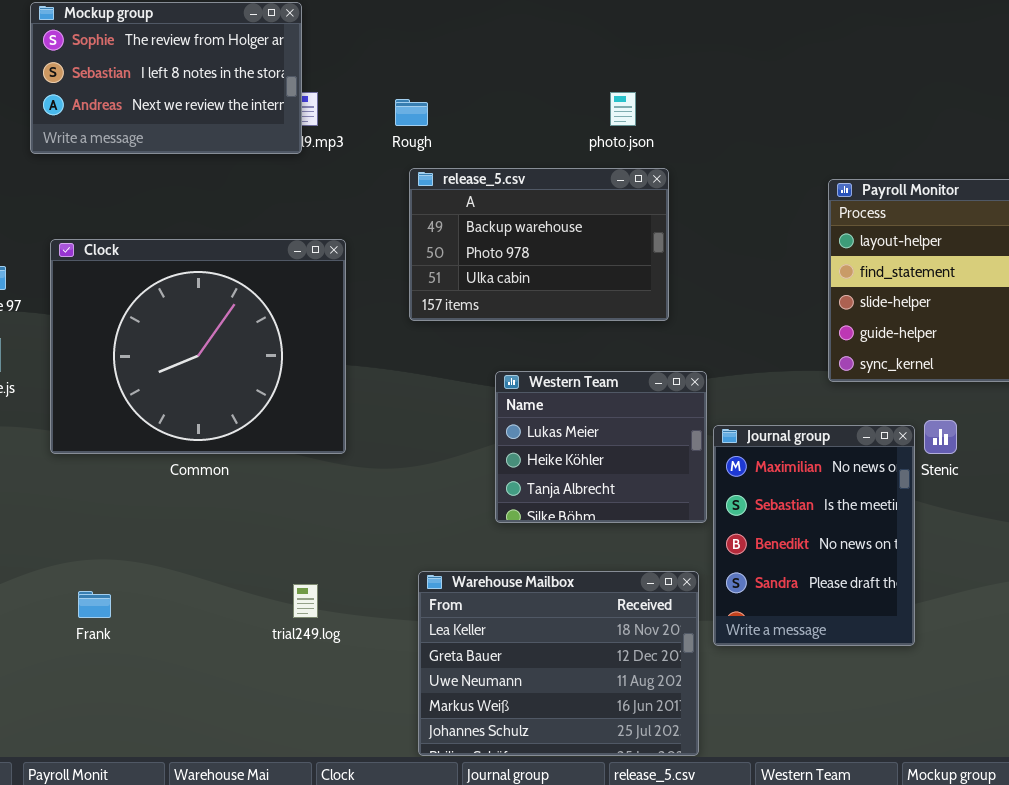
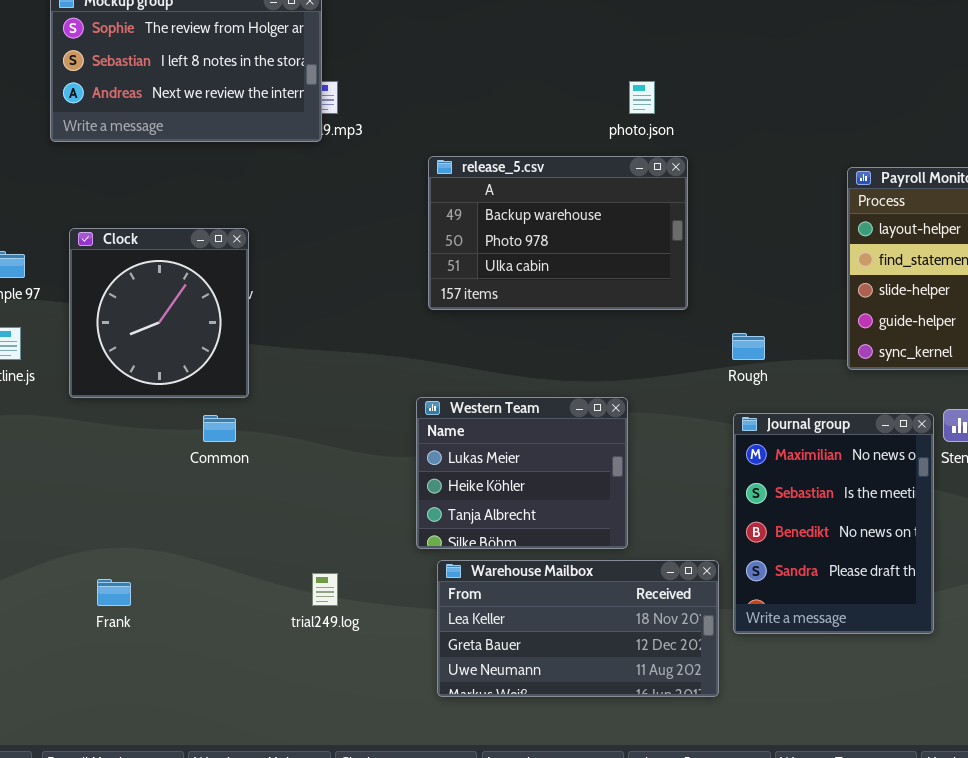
Rough: [395,99,428,126] -> [732,333,765,360], moved
Clock: [50,239,346,454] -> [69,228,249,398], resized
Western Team: [495,371,707,523] -> [416,397,628,549], moved
Warehouse Mailbox: [418,571,699,756] -> [437,560,719,697], resized

